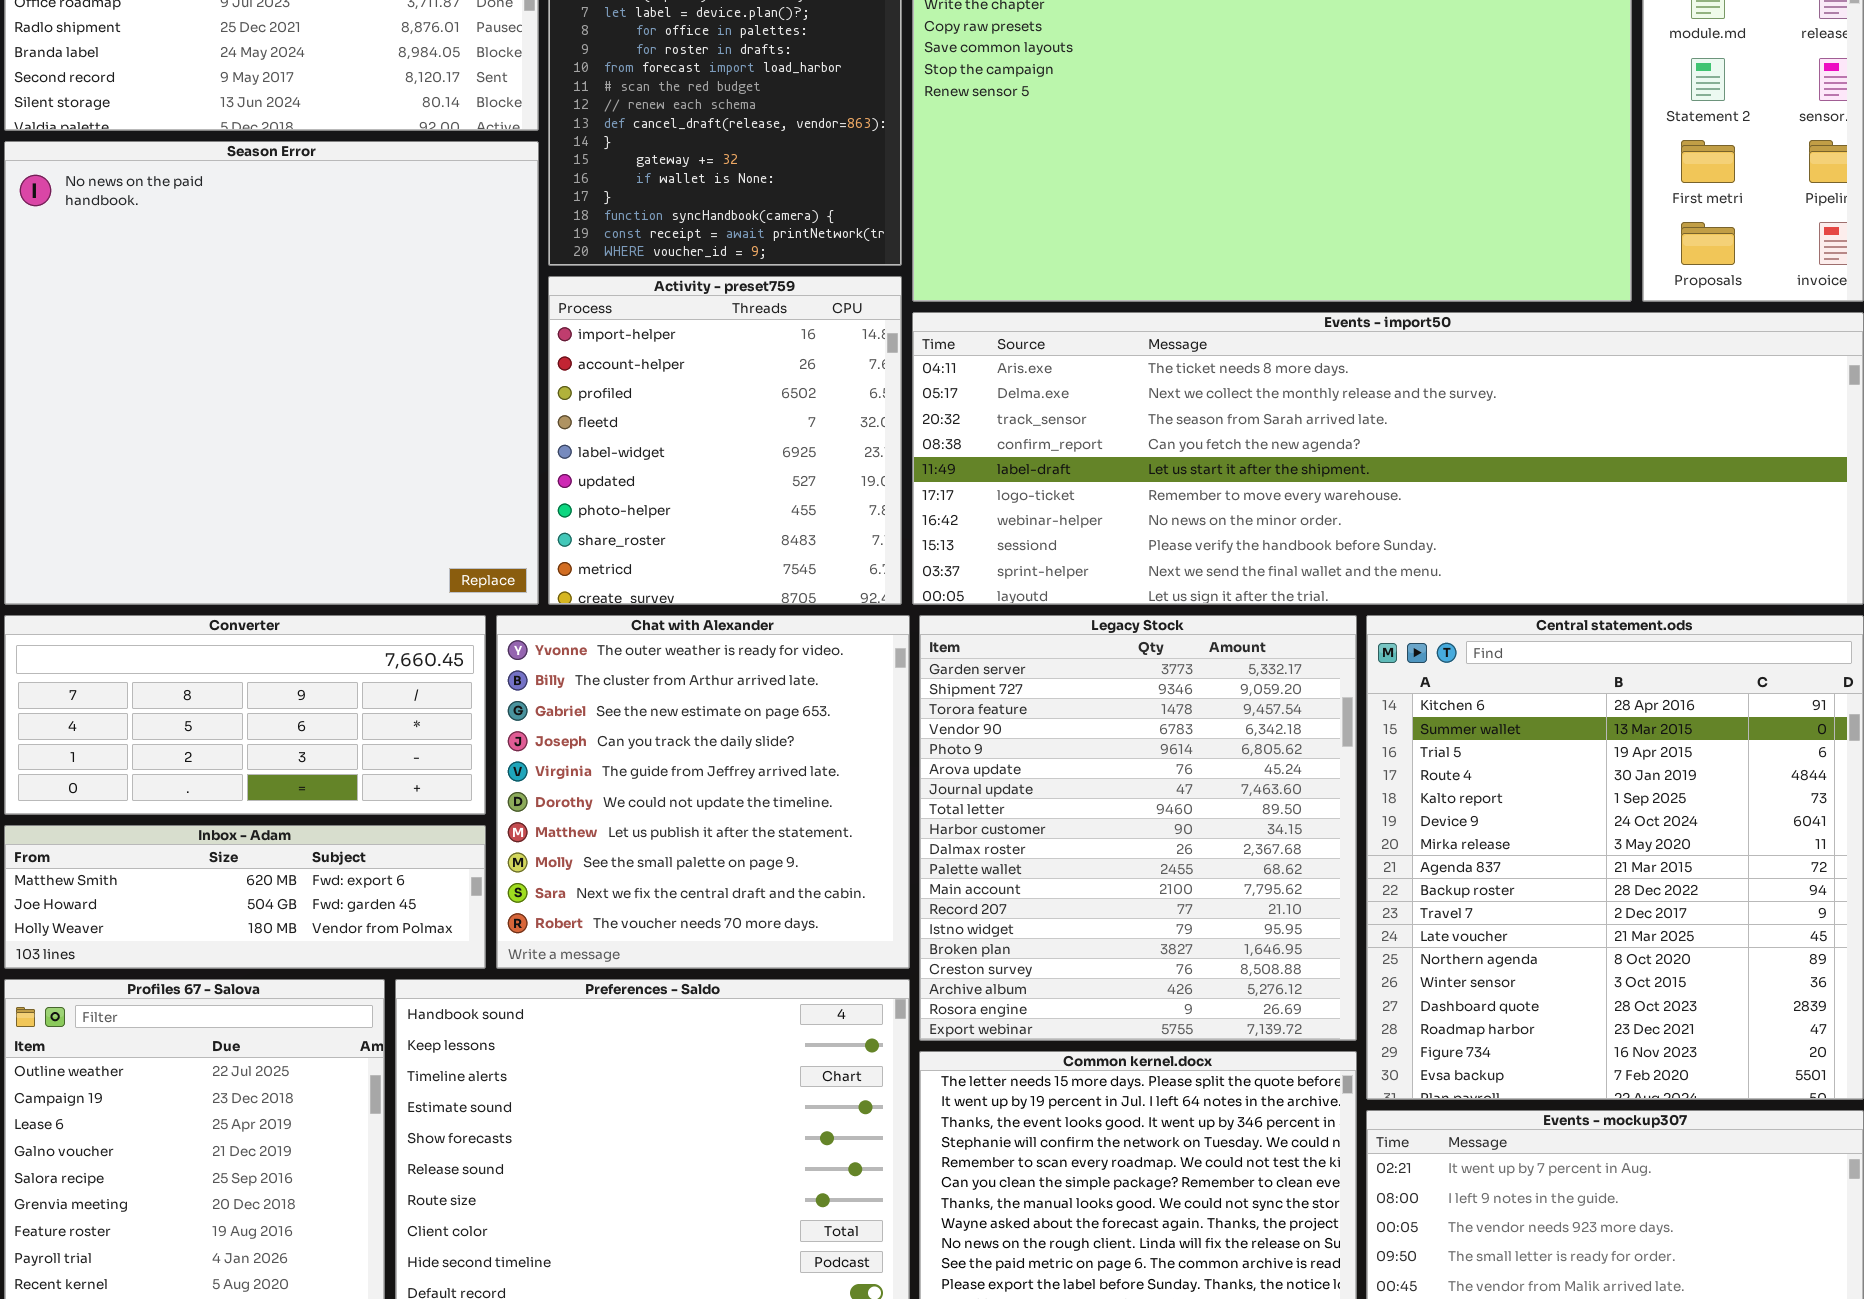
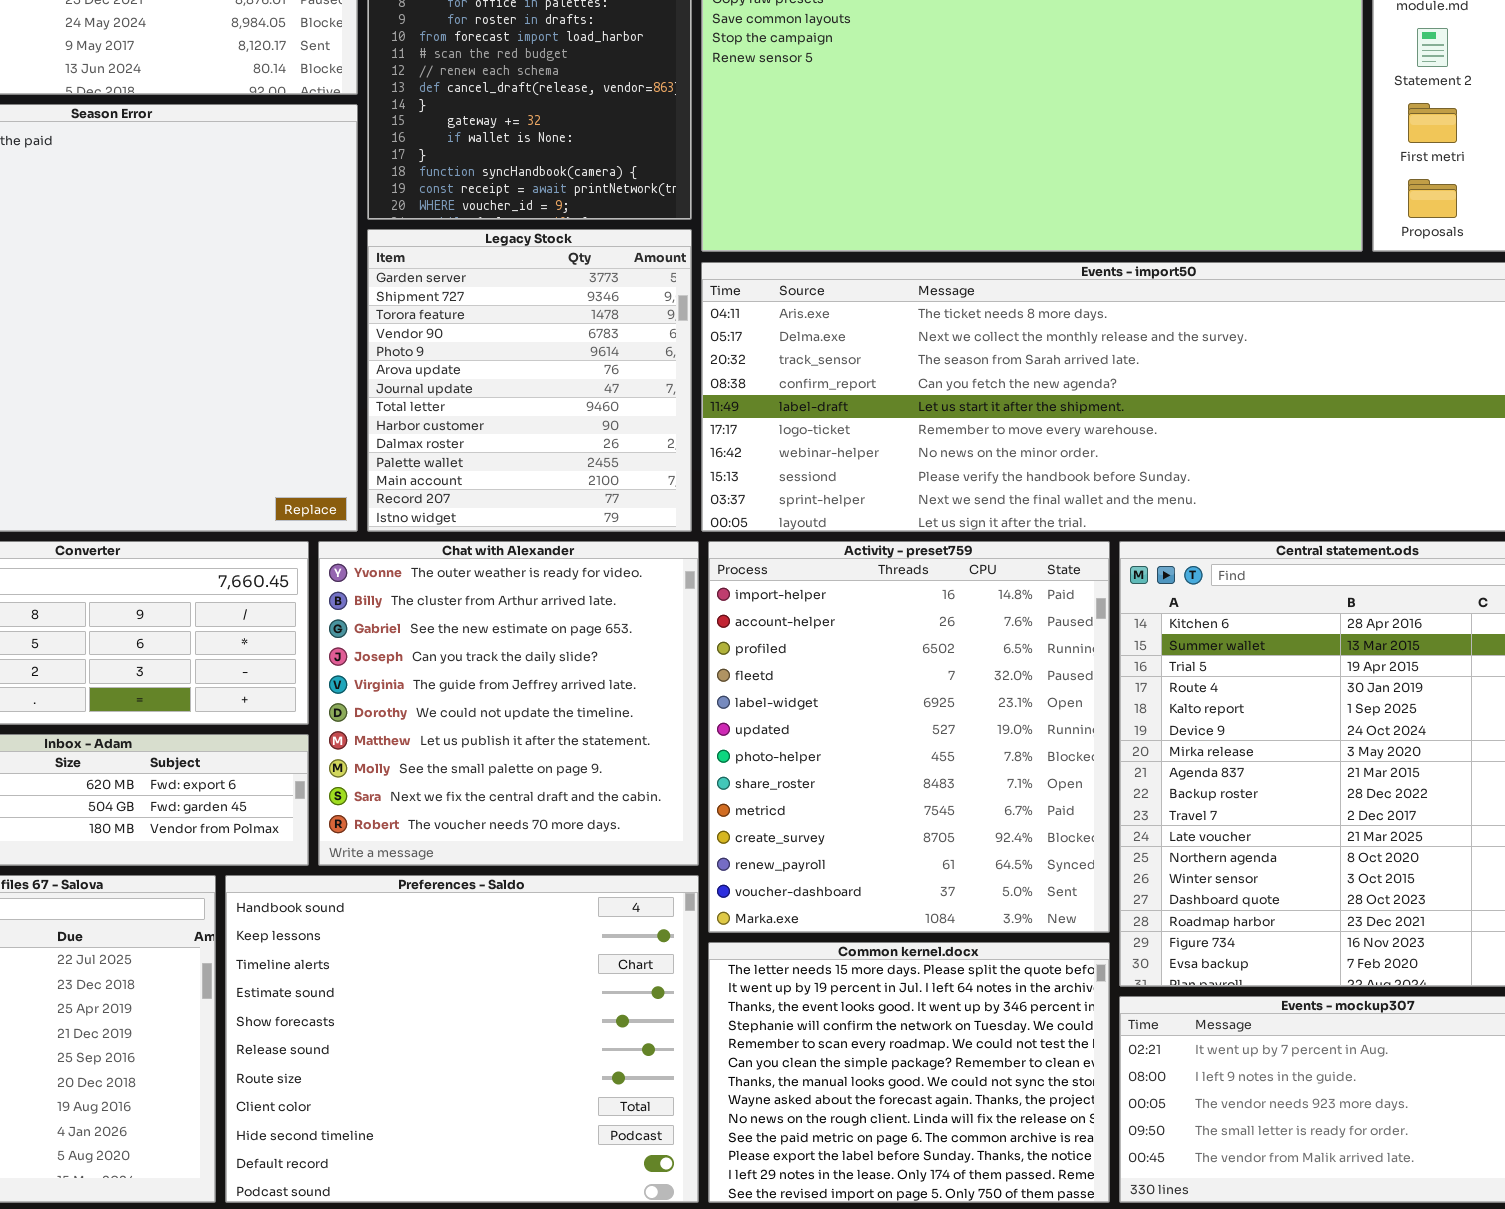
Activity - preset759: [548,276,902,605] -> [708,541,1110,933], moved, resized
Legacy Stock: [919,615,1357,1041] -> [367,229,692,532], moved, resized

